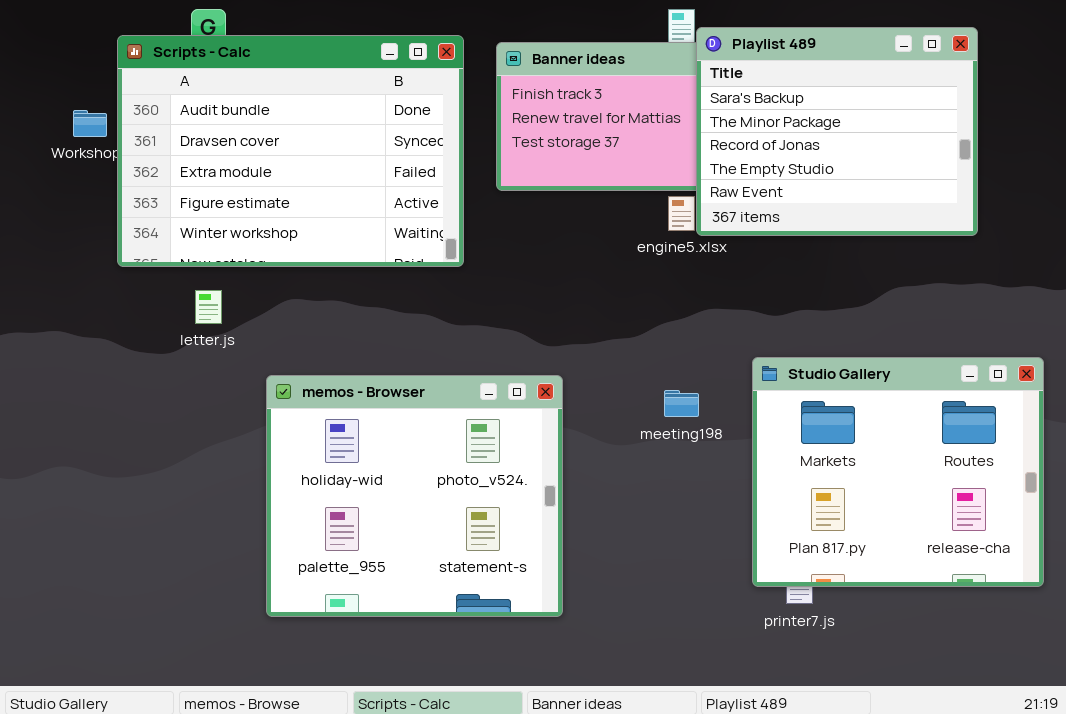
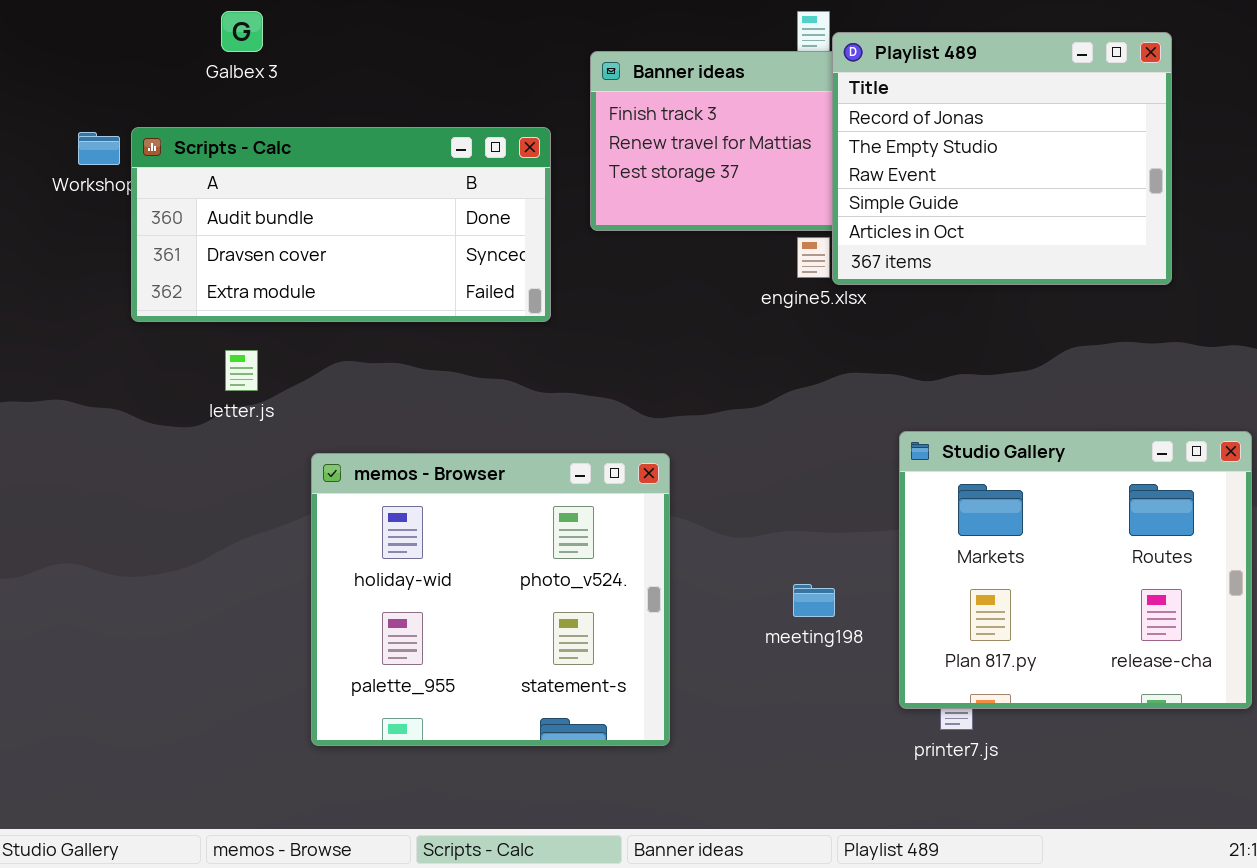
Playlist 489: [696,27,978,236] -> [832,32,1172,285], scrolled down 2 rows
Scripts - Calc: [117,35,464,267] -> [131,127,551,322], resized
meeting198: [664,390,699,417] -> [793,584,835,617], moved

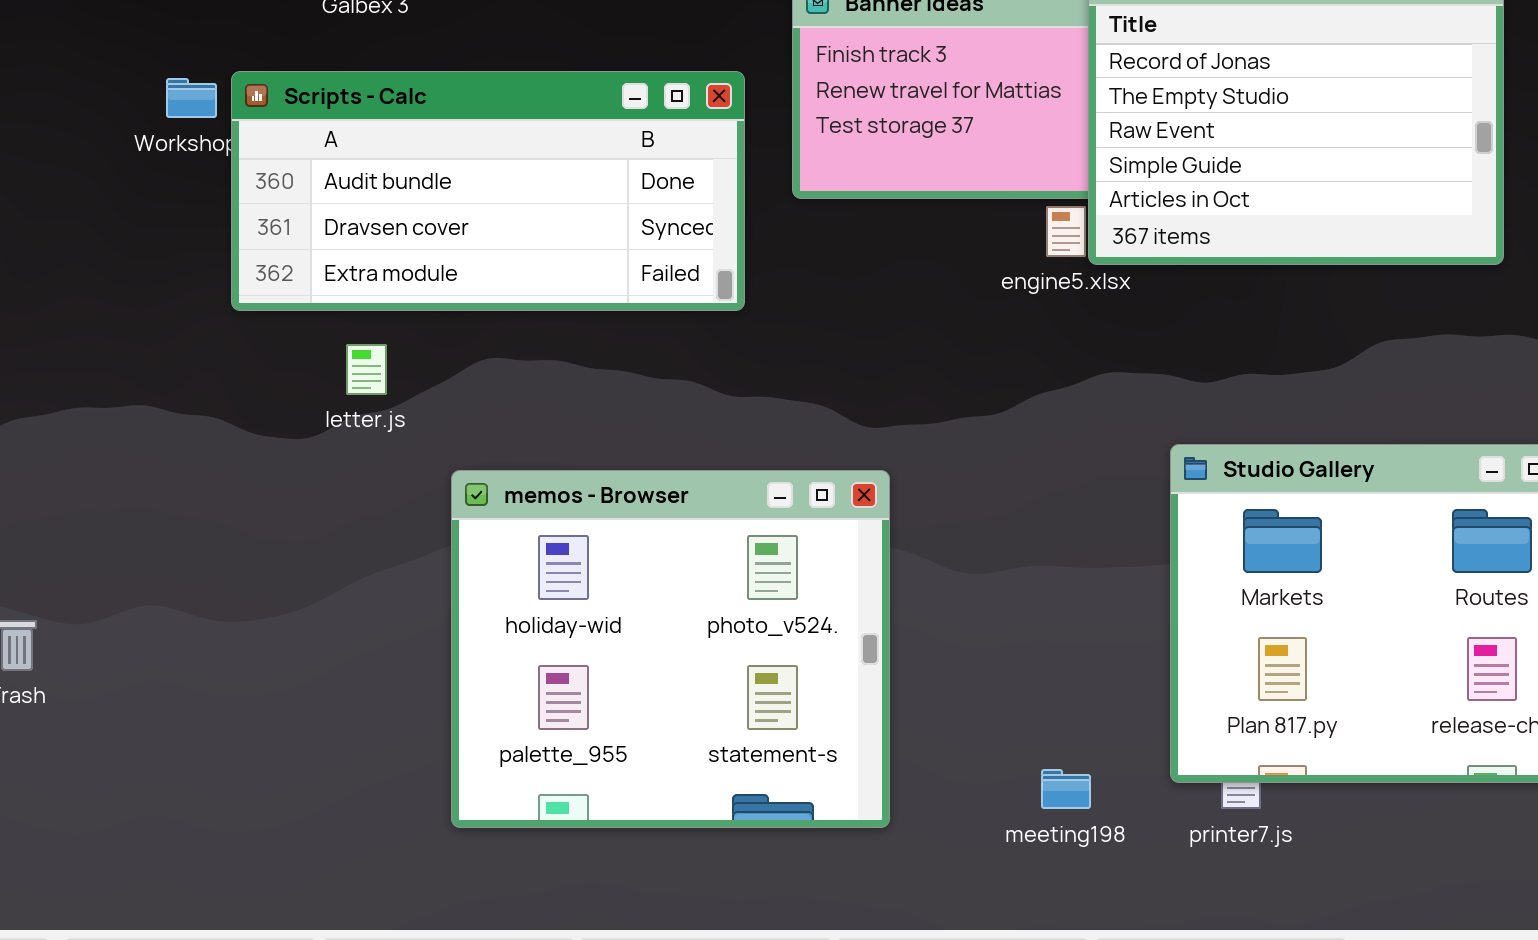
meeting198: [793,584,835,617] -> [1041,769,1091,809], moved

